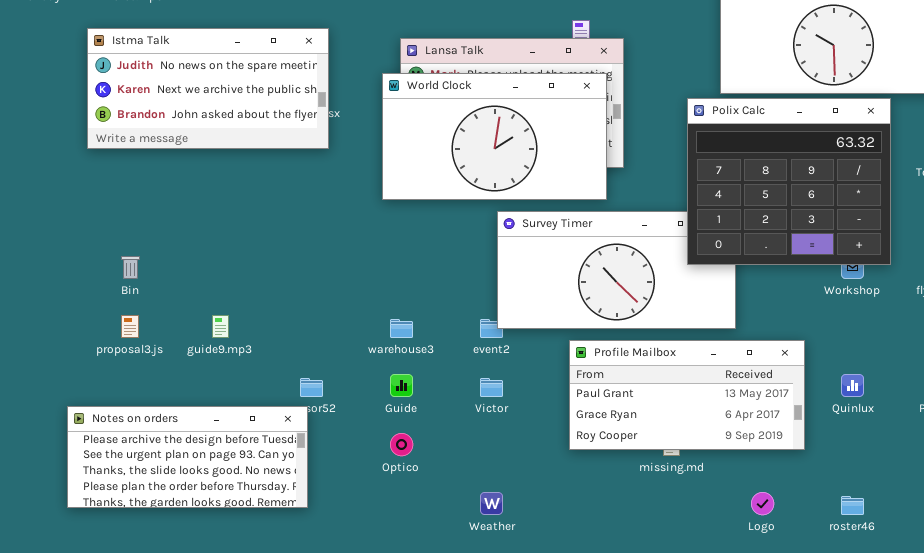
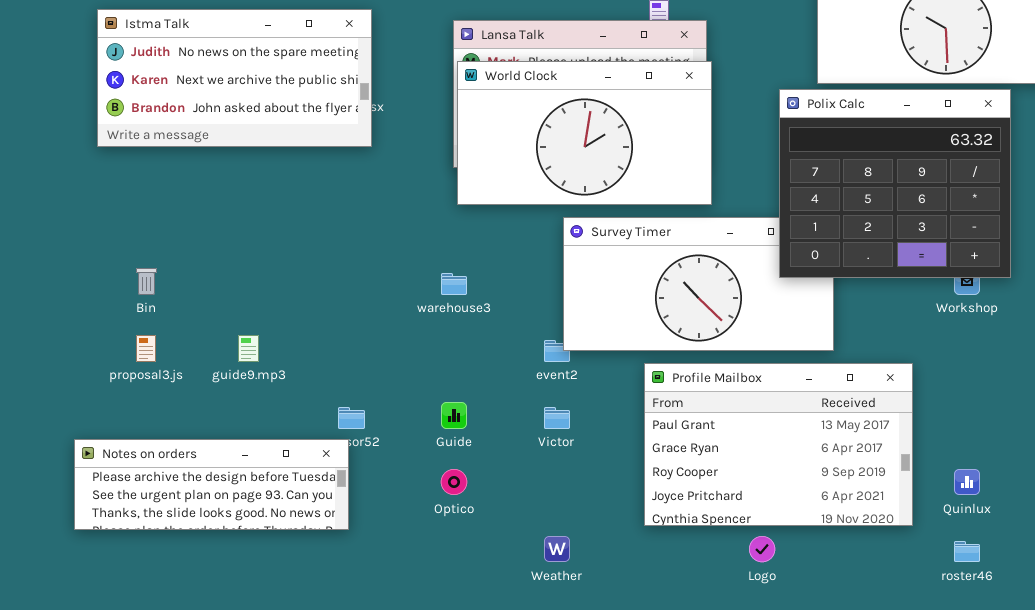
World Clock: [382,73,607,200] -> [457,61,712,205], moved
warehouse3: [390,319,413,338] -> [441,273,467,295], moved
Profile Mailbox: [569,340,805,450] -> [644,363,913,526], resized
Quinlux: [841,374,864,397] -> [954,469,980,495], moved
Notes on orders: [67,406,308,508] -> [74,439,349,530], resized
Logo: [751,492,774,515] -> [749,536,775,562], moved

